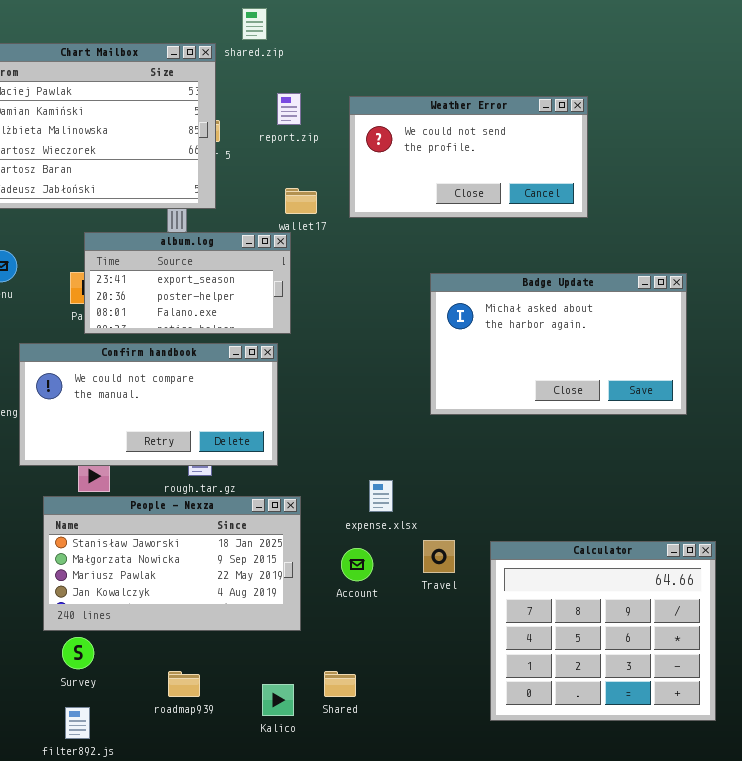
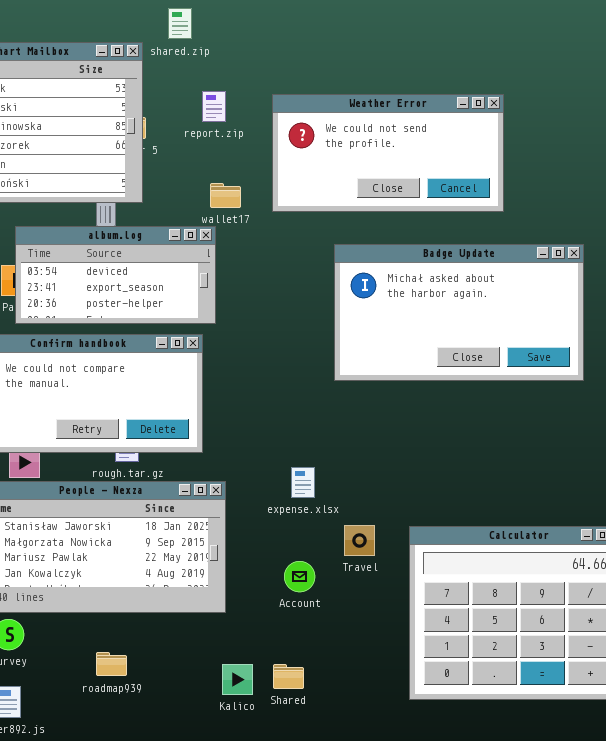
album.log: [84,232,291,334] -> [15,226,216,324], scrolled up 1 row
Badge Update: [430,273,687,415] -> [334,244,584,381], moved
Account: [341,548,373,581] -> [284,561,315,592], moved
Shared: [324,671,356,697] -> [273,664,304,689], moved
Kalico: [262,684,294,716] -> [222,664,253,695], moved

